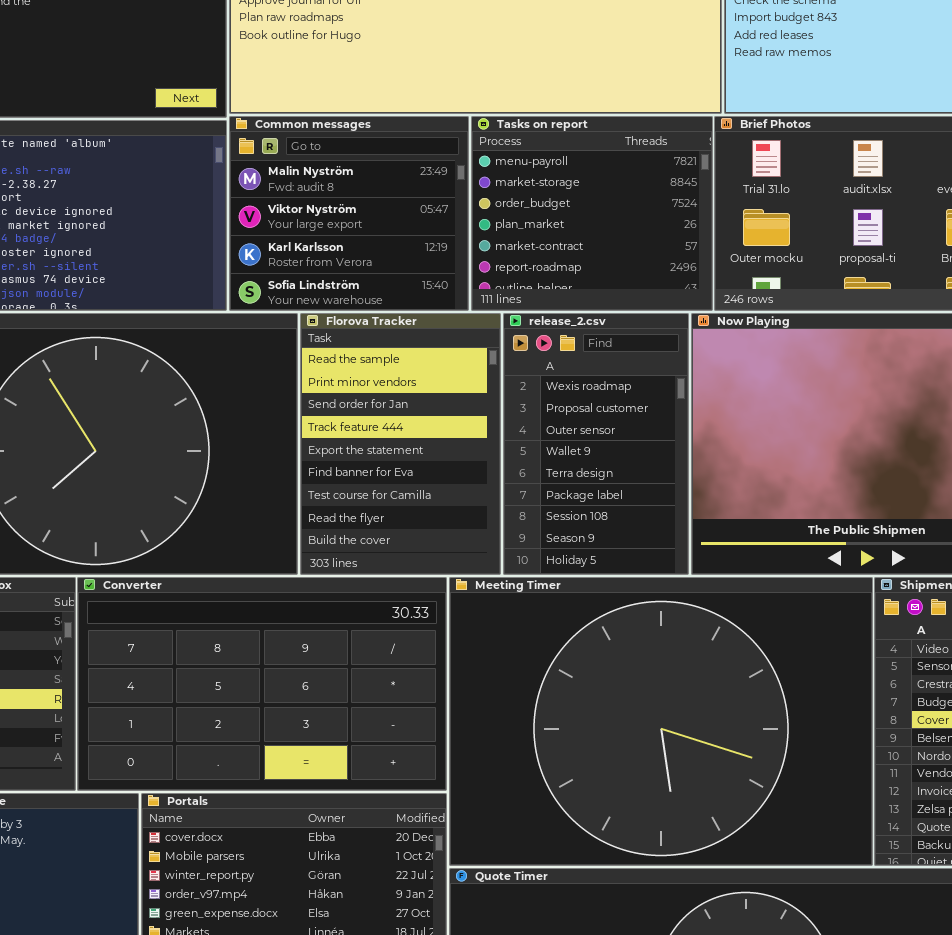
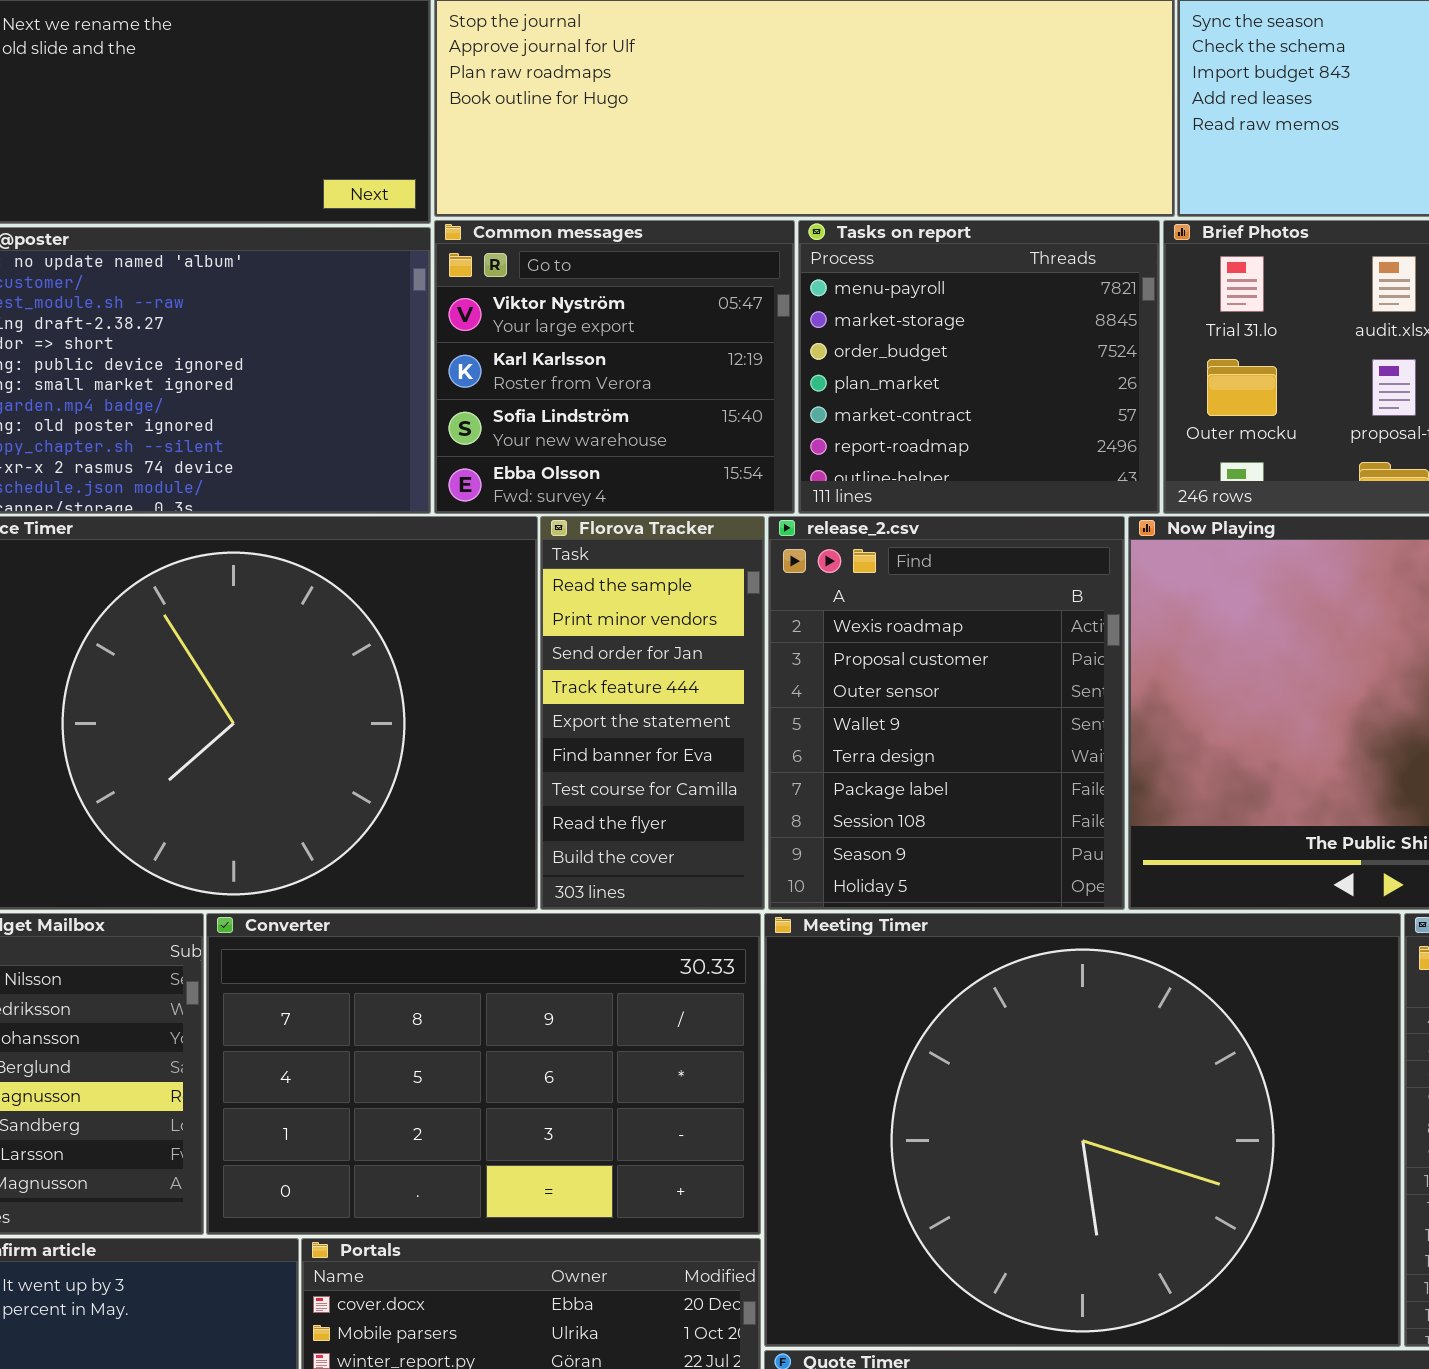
Common messages: [229,116,469,311] -> [434,220,795,514], scrolled down 1 row
Florova Tracker: [300,313,501,575] -> [540,516,765,910], resized
release_2.csv: [503,313,689,575] -> [768,516,1125,910], resized

